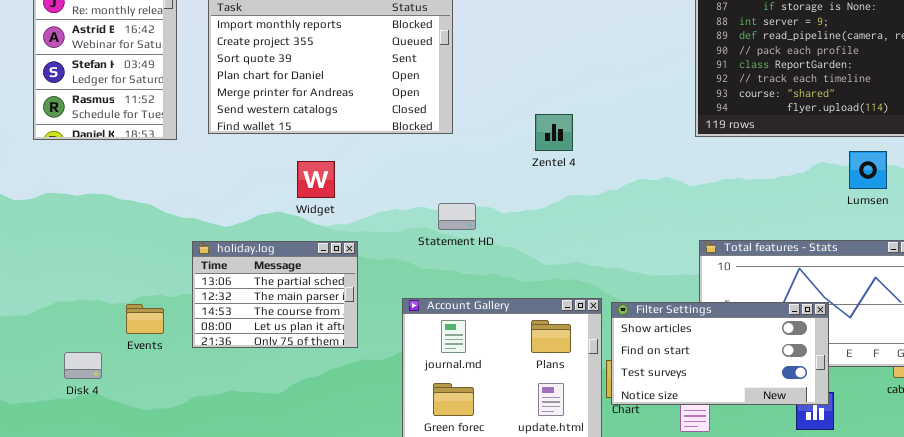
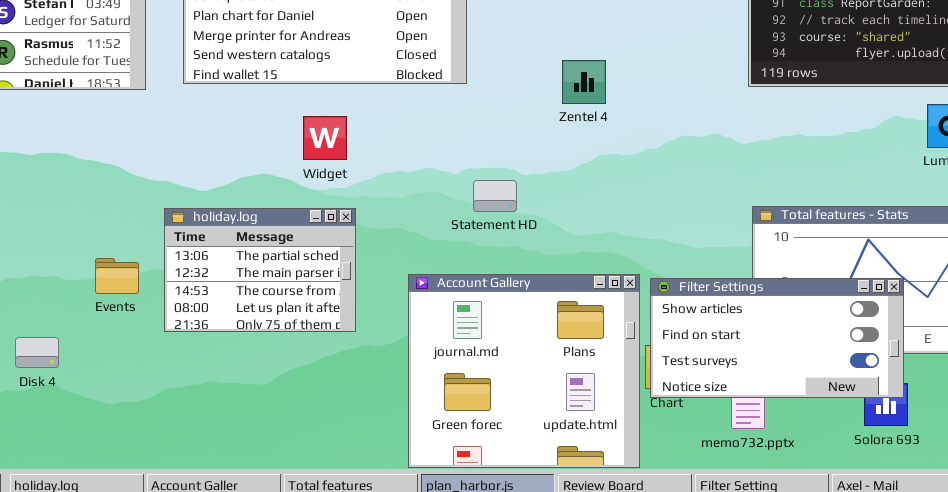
Widget: [297,161,335,198] -> [303,116,347,160], moved
Statement HD: [438,203,476,230] -> [473,180,517,212], moved
Events: [126,304,164,334] -> [95,258,139,294], moved

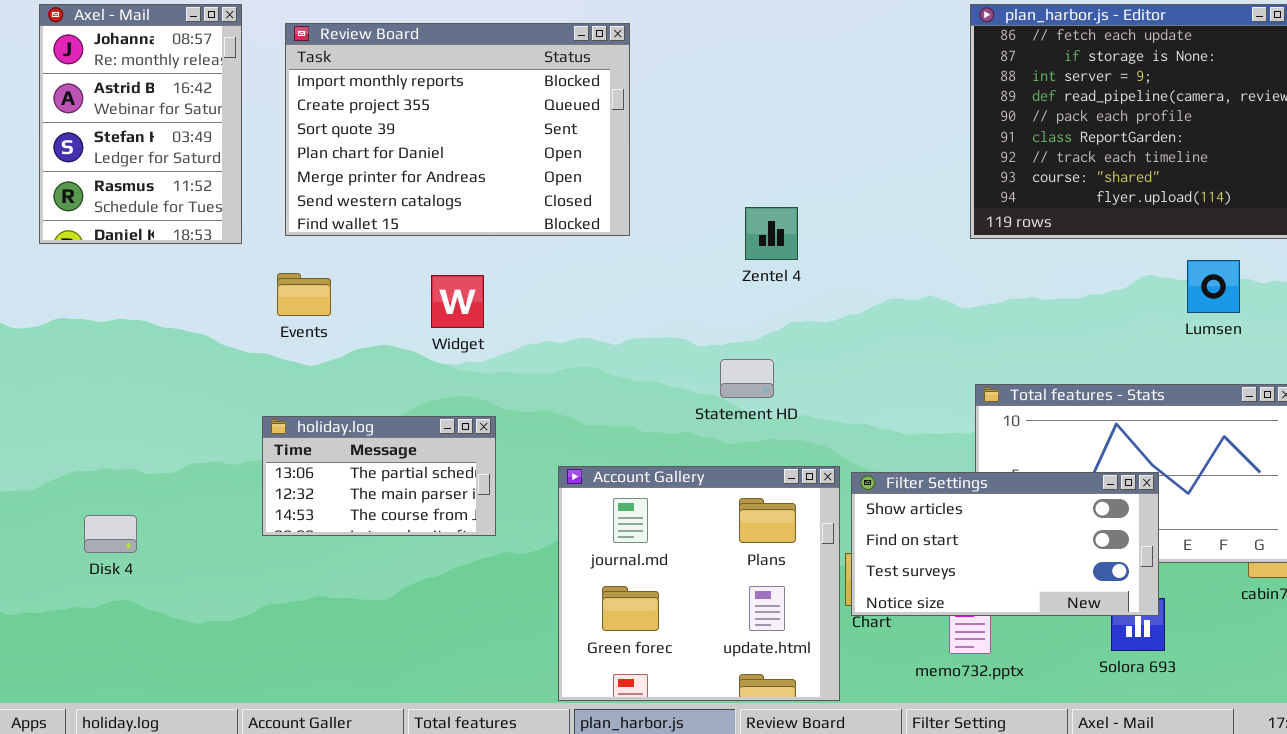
Statement HD: [473,180,517,212] -> [720,359,774,398], moved
holiday.log: [164,208,356,332] -> [262,416,496,536], resized
Events: [95,258,139,294] -> [277,273,331,316], moved
Disk 4: [15,337,59,368] -> [84,515,137,553], moved

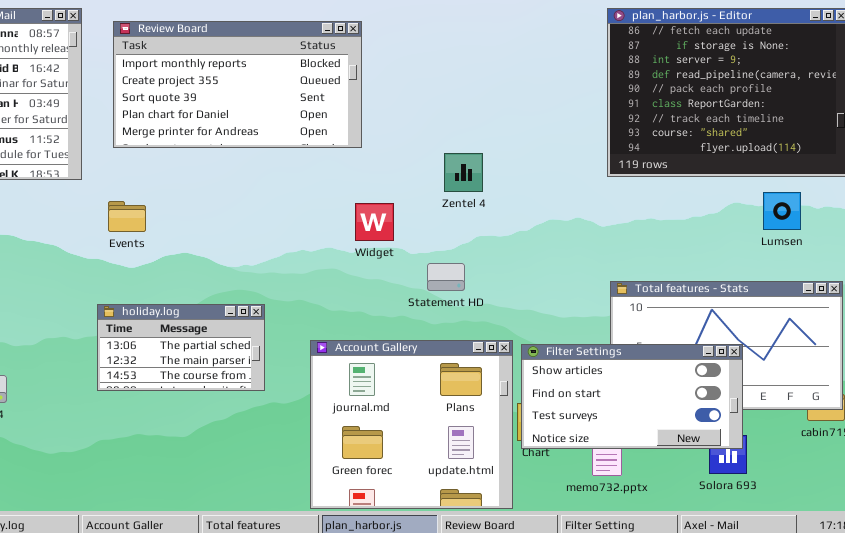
Review Board: [285,23,630,236] -> [113,21,362,148], resized
Widget: [431,275,484,328] -> [355,203,394,241], moved

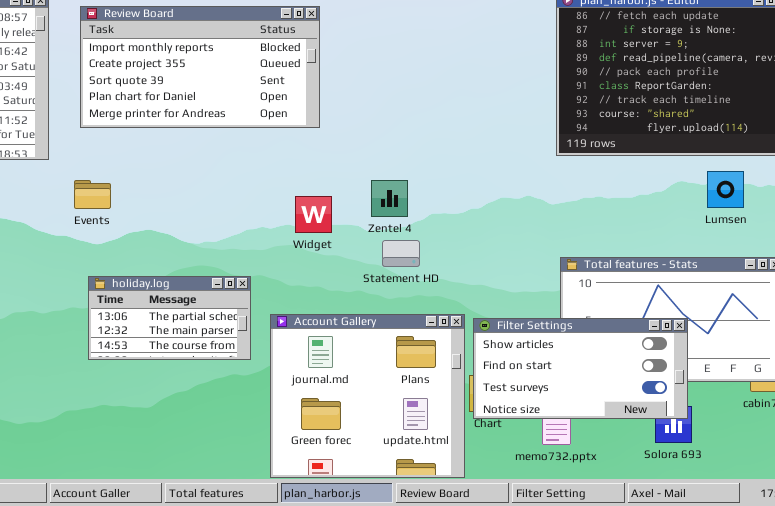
Zentel 4: [444,153,483,192] -> [371,180,408,217], moved
Widget: [355,203,394,241] -> [295,196,332,233], moved
holiday.log: [97,304,265,391] -> [88,276,251,360], moved

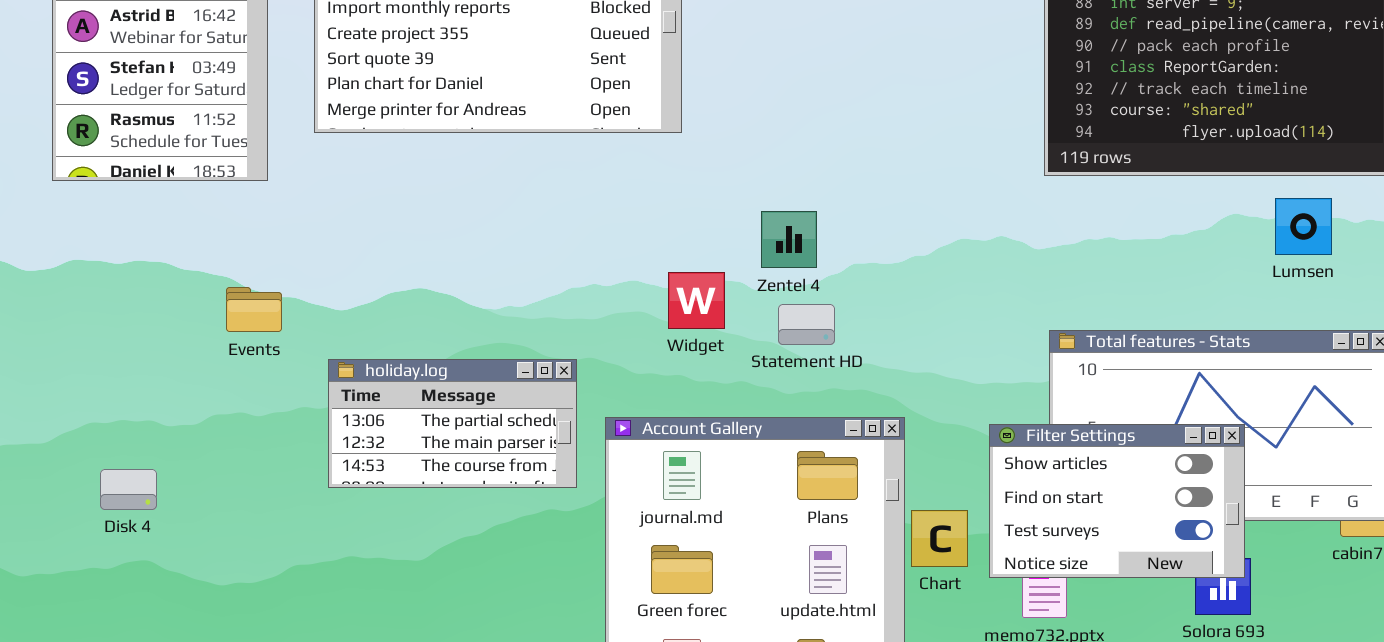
Events: [74,180,111,209] -> [226,287,282,332], moved
Widget: [295,196,332,233] -> [668,272,725,329], moved
Filter Settings: [473,318,688,419] -> [989,424,1245,578], resized

